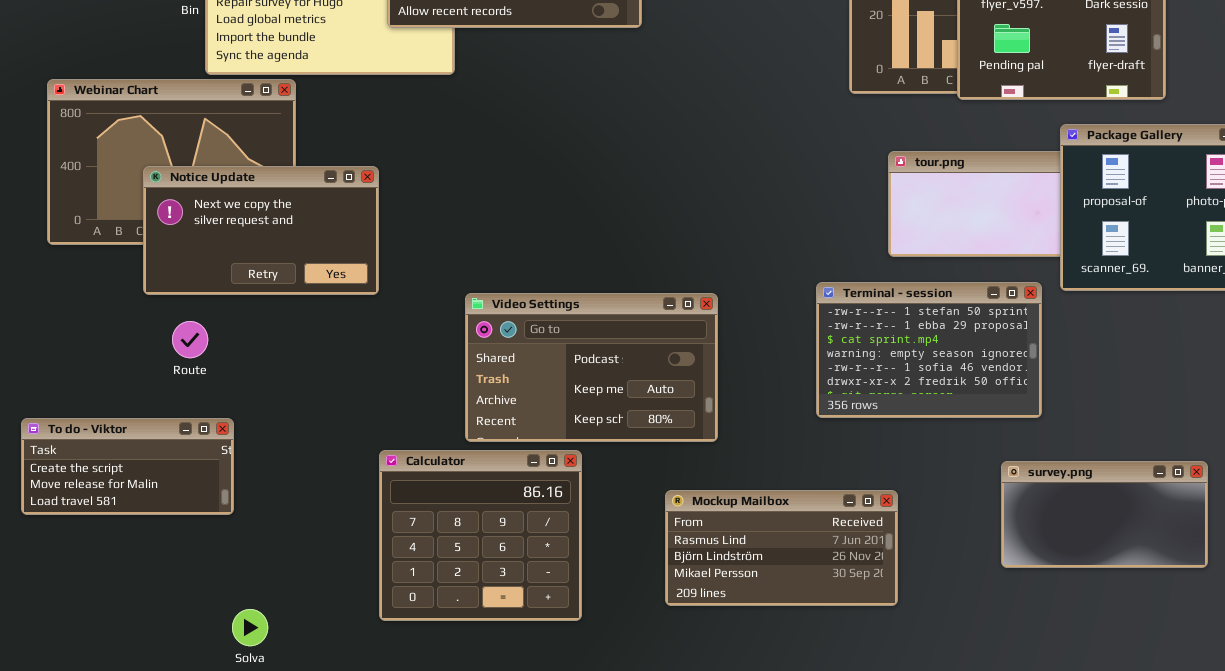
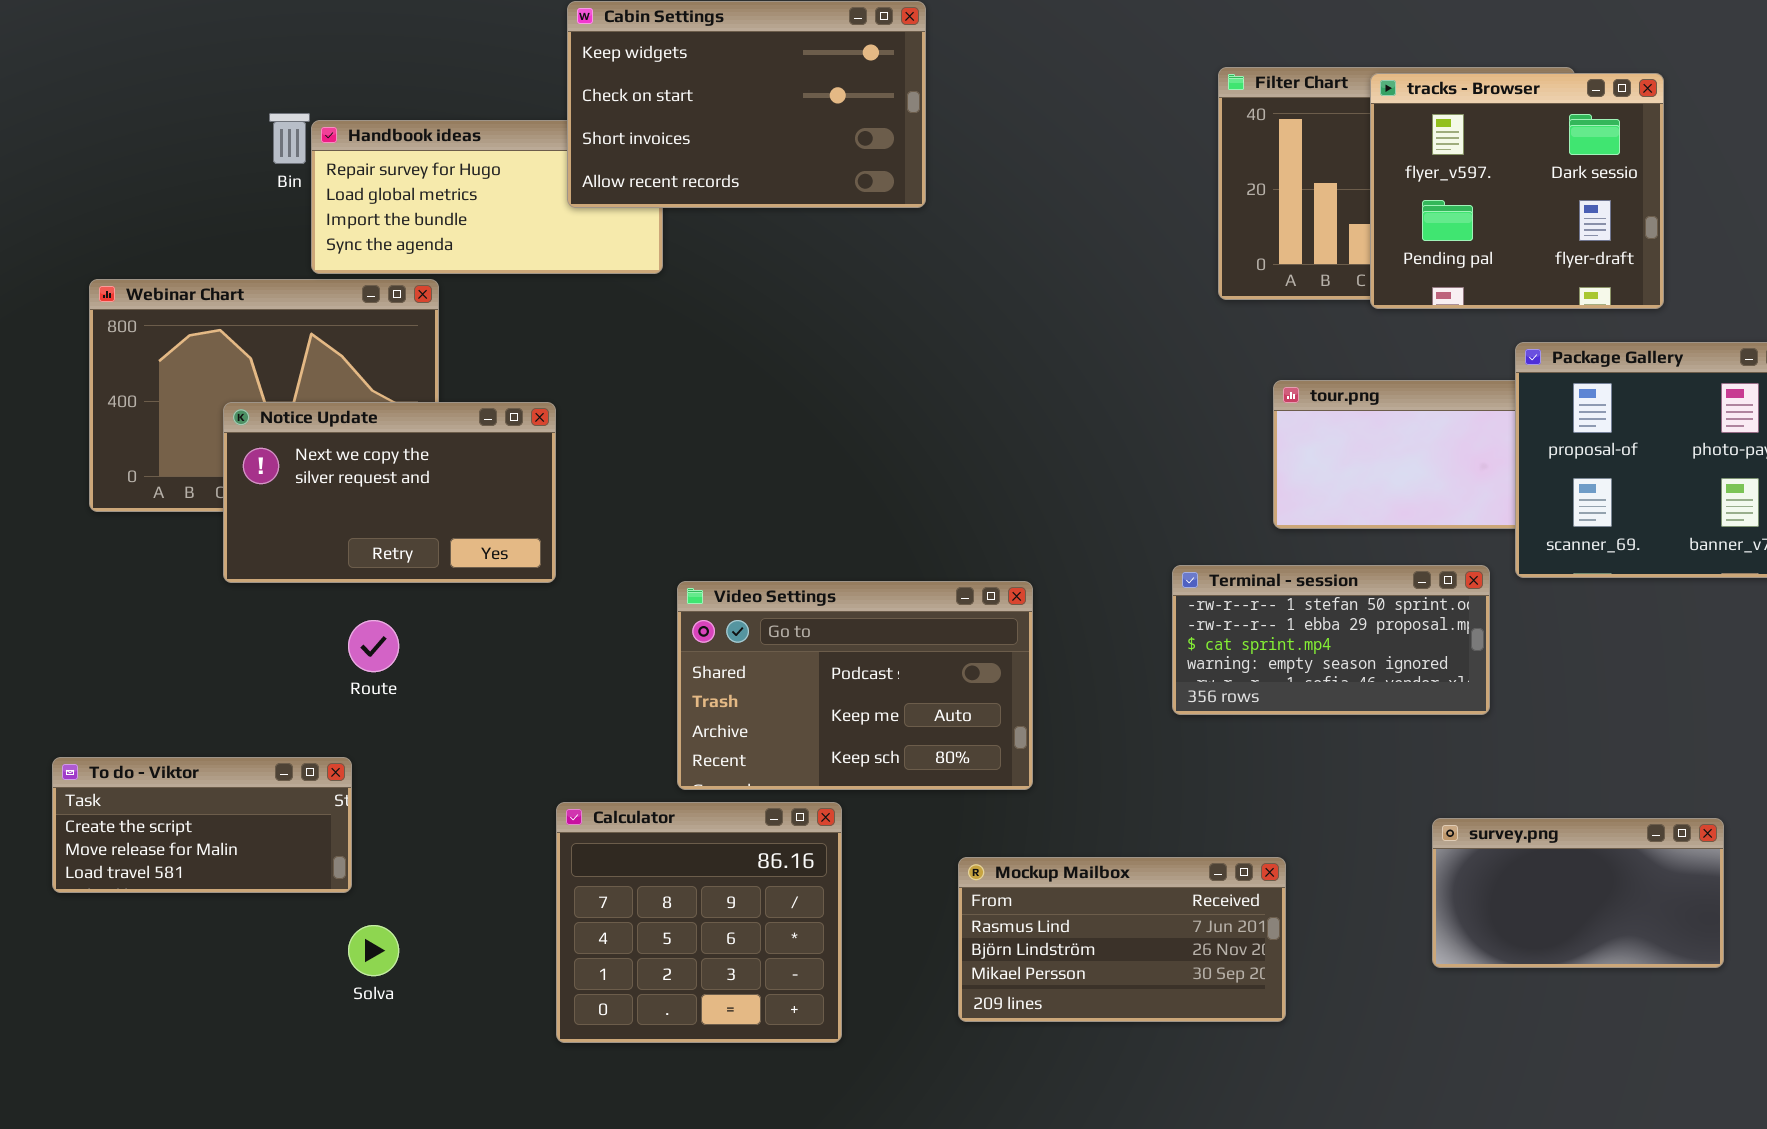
Terminal - session: [816,282,1042,418] -> [1172,565,1490,715], resized
Route: [172,321,208,358] -> [348,620,399,672], moved
Solva: [232,609,268,646] -> [348,925,399,976], moved

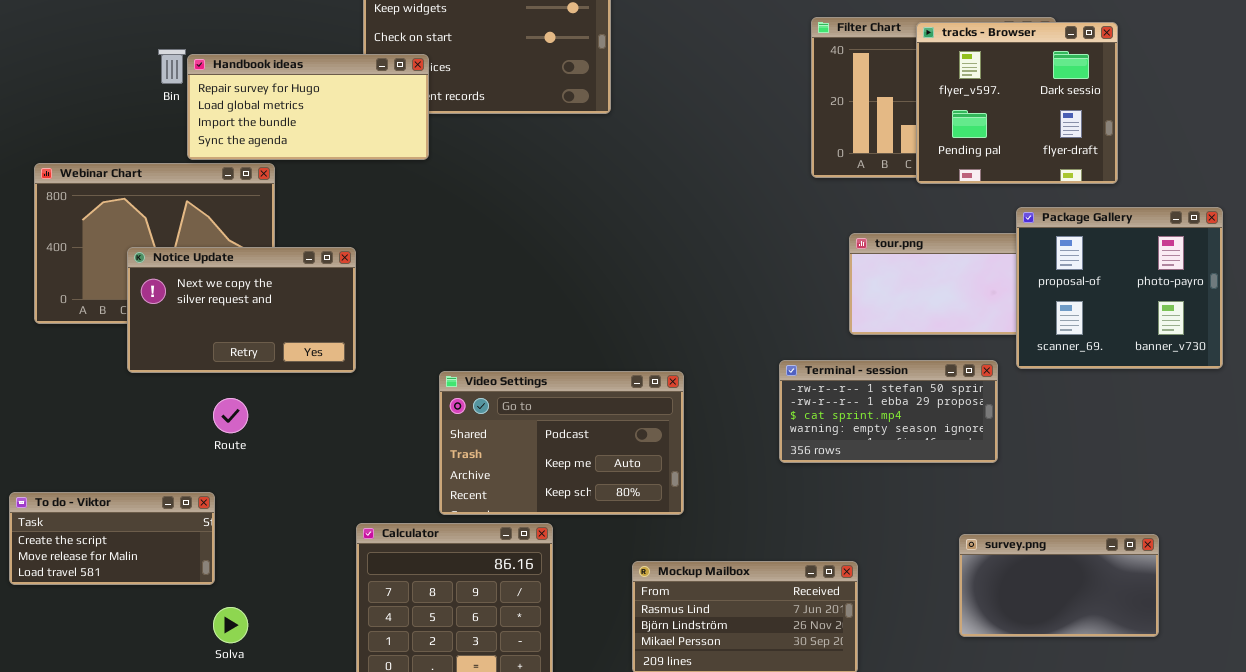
Handbook ideas: [311,120,663,274] -> [187,54,429,160], raised

